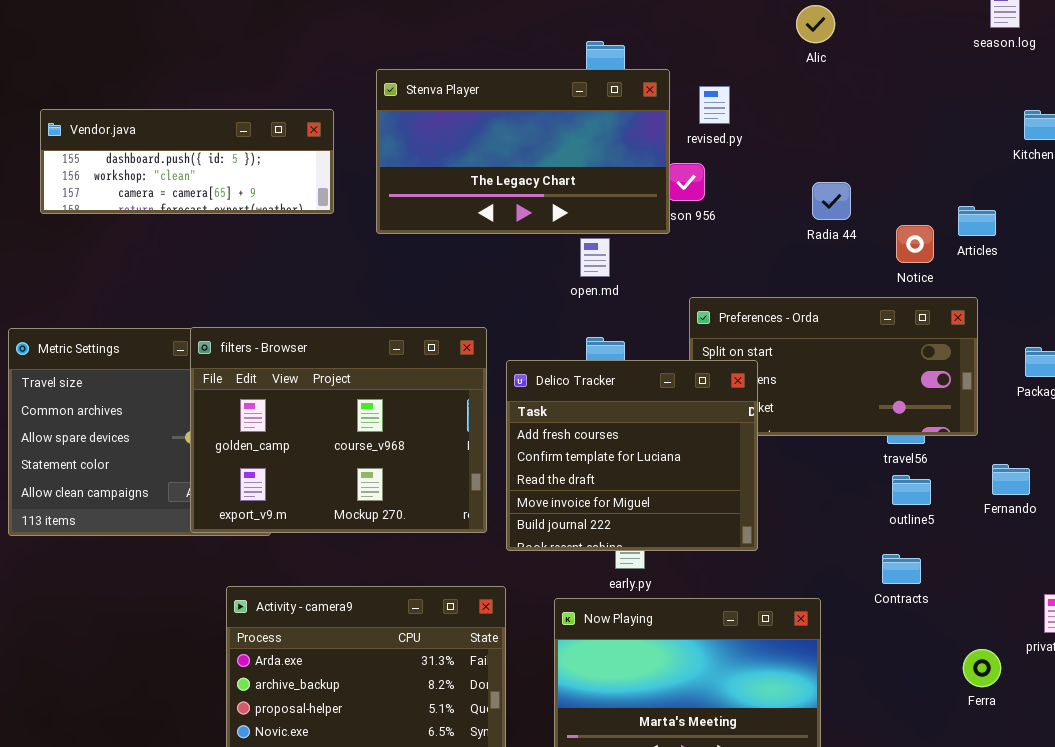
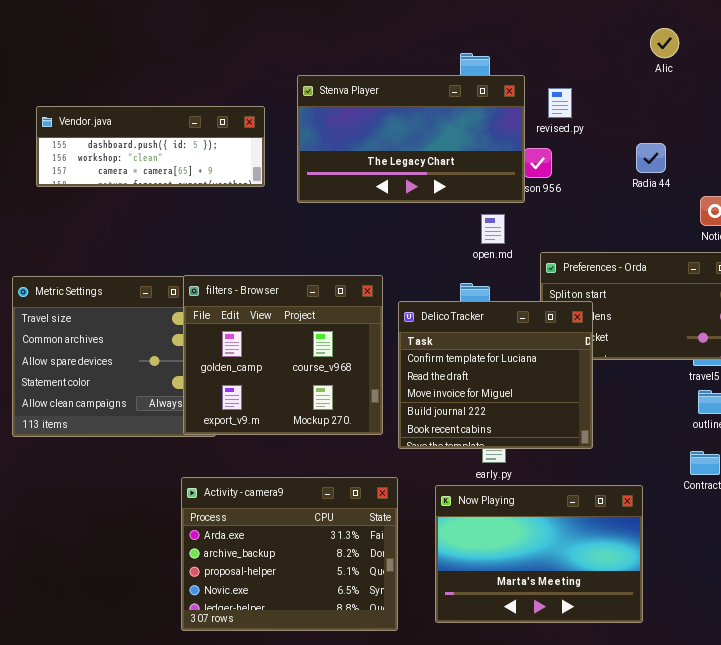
Alic: [796,5,835,43] -> [650,28,679,58], moved
Radia 44: [812,182,851,220] -> [636,143,666,173], moved
open.md: [580,238,610,277] -> [481,214,505,244], moved
filters - Browser: [190,327,487,533] -> [183,275,383,435], resized
Delico Tracker: [506,360,758,551] -> [398,301,593,449], scrolled down 1 row

